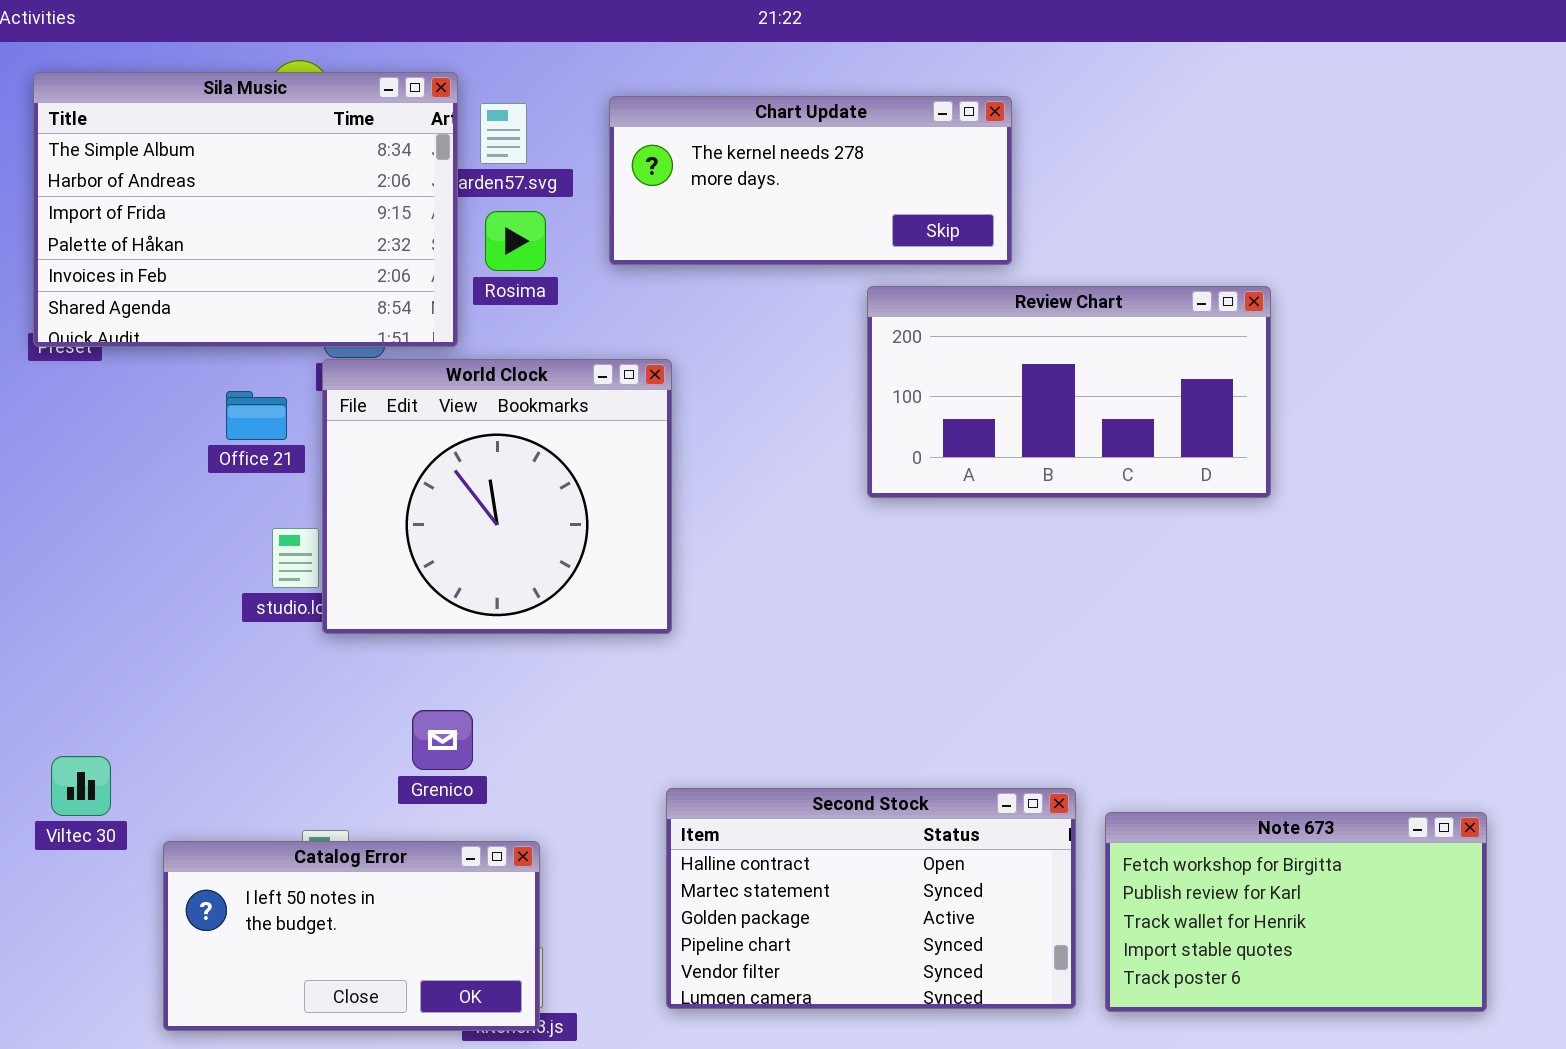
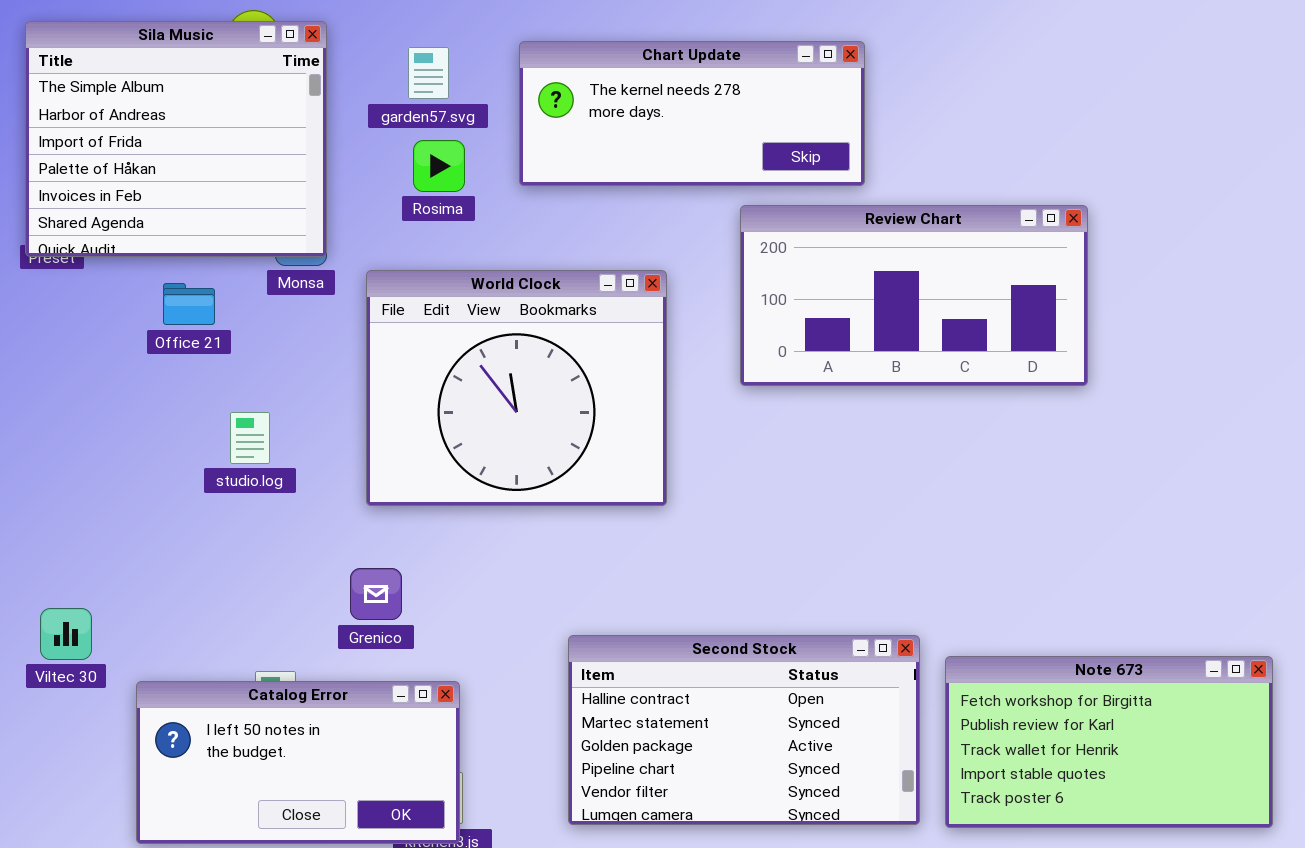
Sila Music: [33,72,458,347] -> [25,21,327,257], resized
World Clock: [322,359,672,634] -> [366,270,667,506], moved
Office 21: [226,391,287,440] -> [163,283,215,325], moved

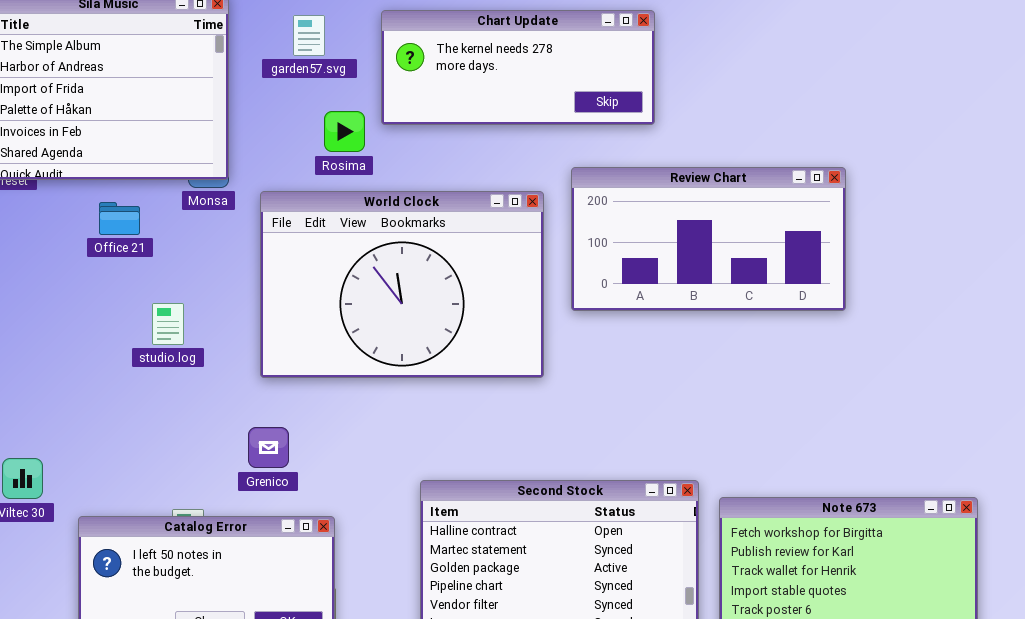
Rosima: [413,140,465,192] -> [324,111,365,152], moved
Review Chart: [740,205,1088,386] -> [571,167,846,311], moved
World Clock: [366,270,667,506] -> [260,191,544,378], resized

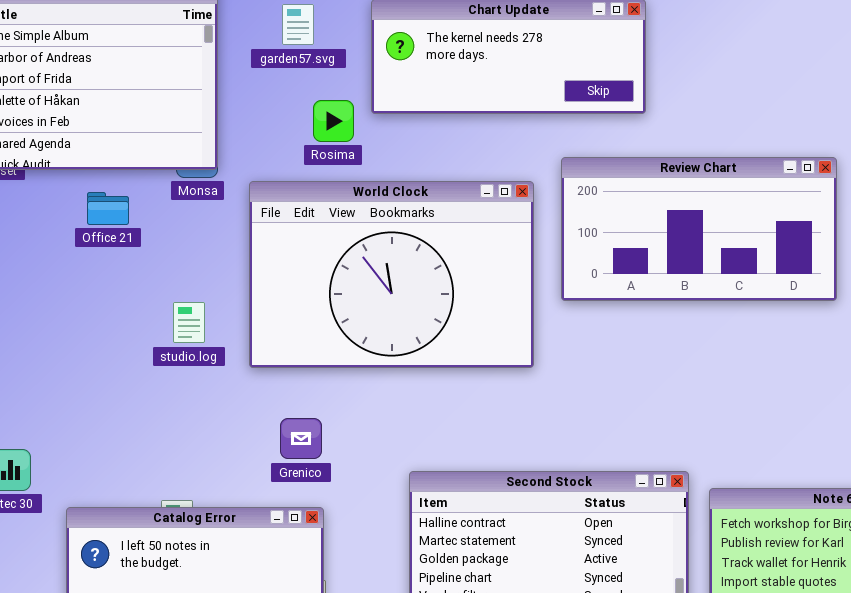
studio.log: [152,303,184,345] -> [173,302,205,343], moved
Grenico: [248,427,289,468] -> [280,418,322,459], moved

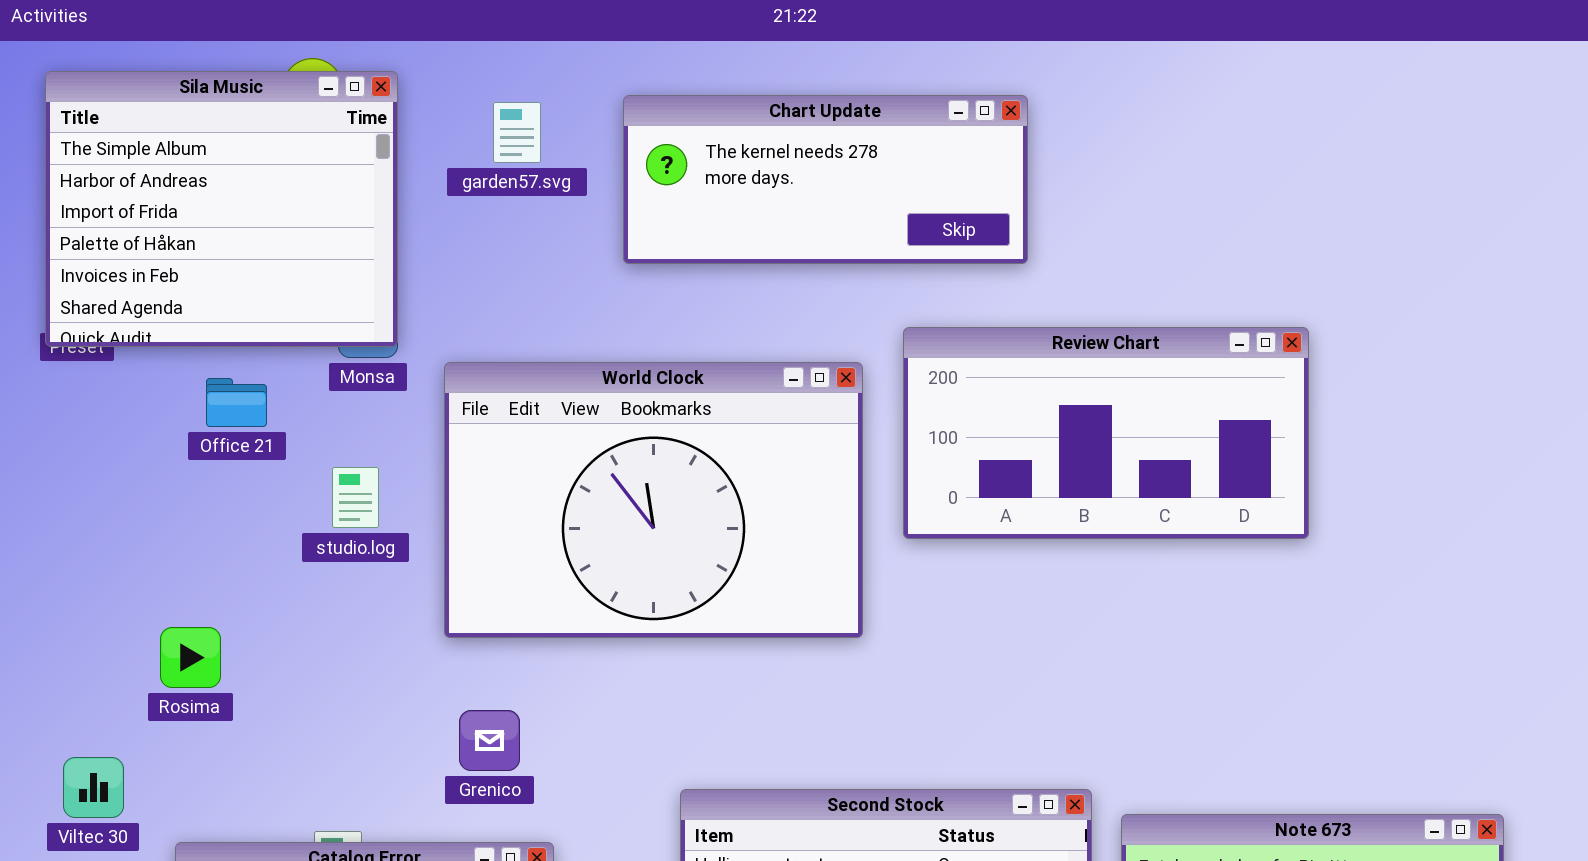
Rosima: [313,100,354,142] -> [160,627,221,688], moved
studio.log: [173,302,205,343] -> [332,467,379,528], moved
Grenico: [280,418,322,459] -> [459,710,520,771], moved

